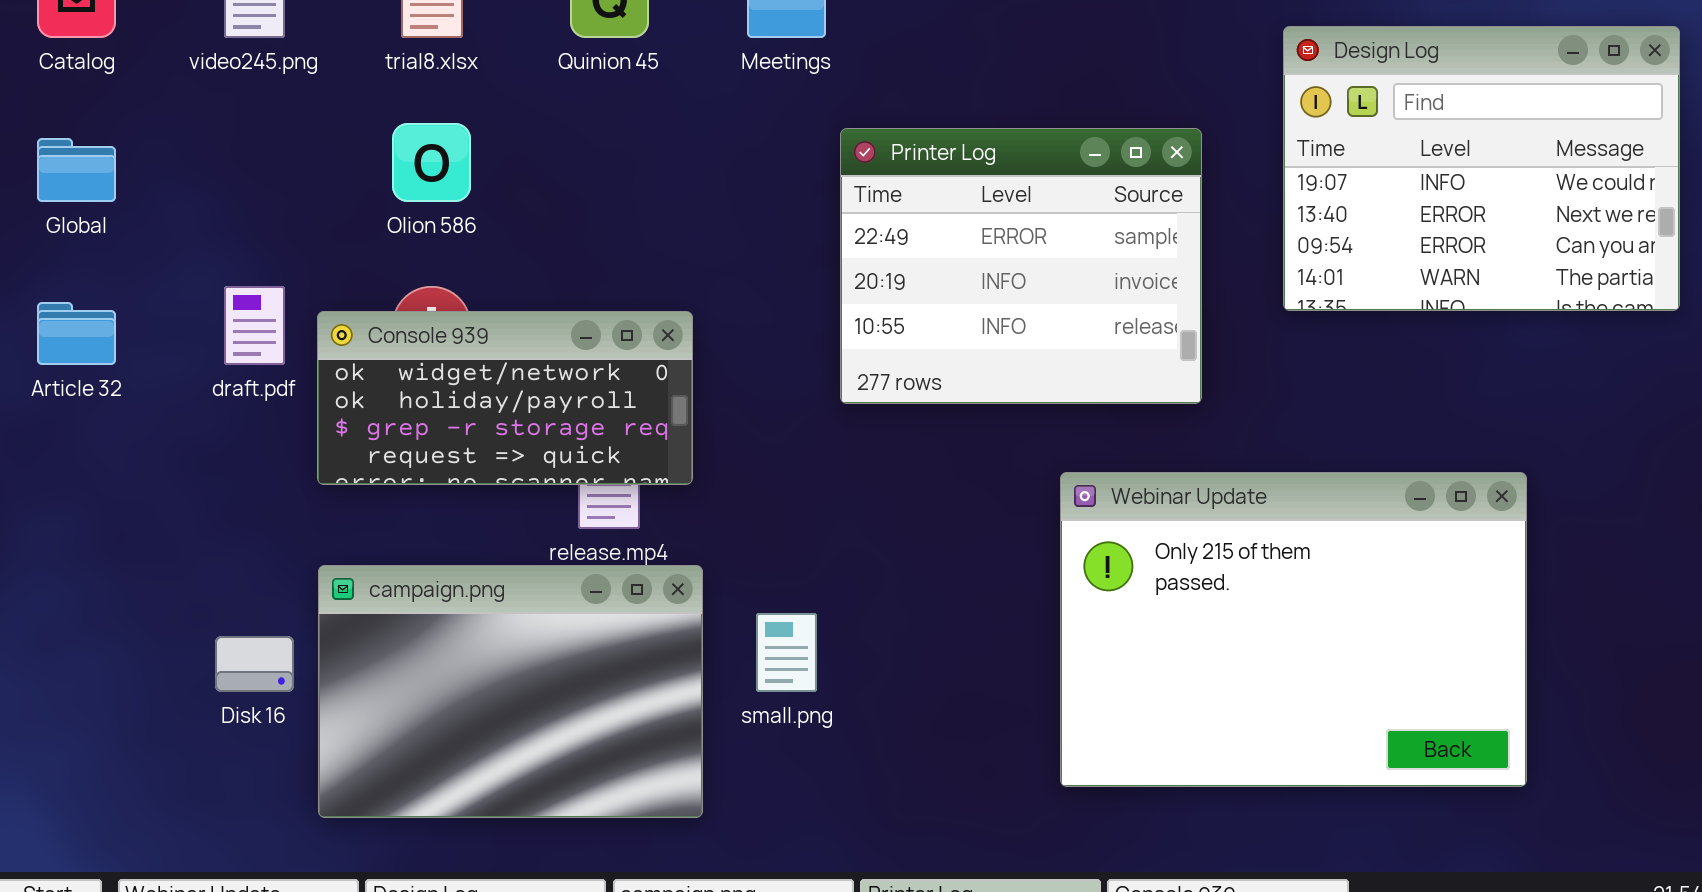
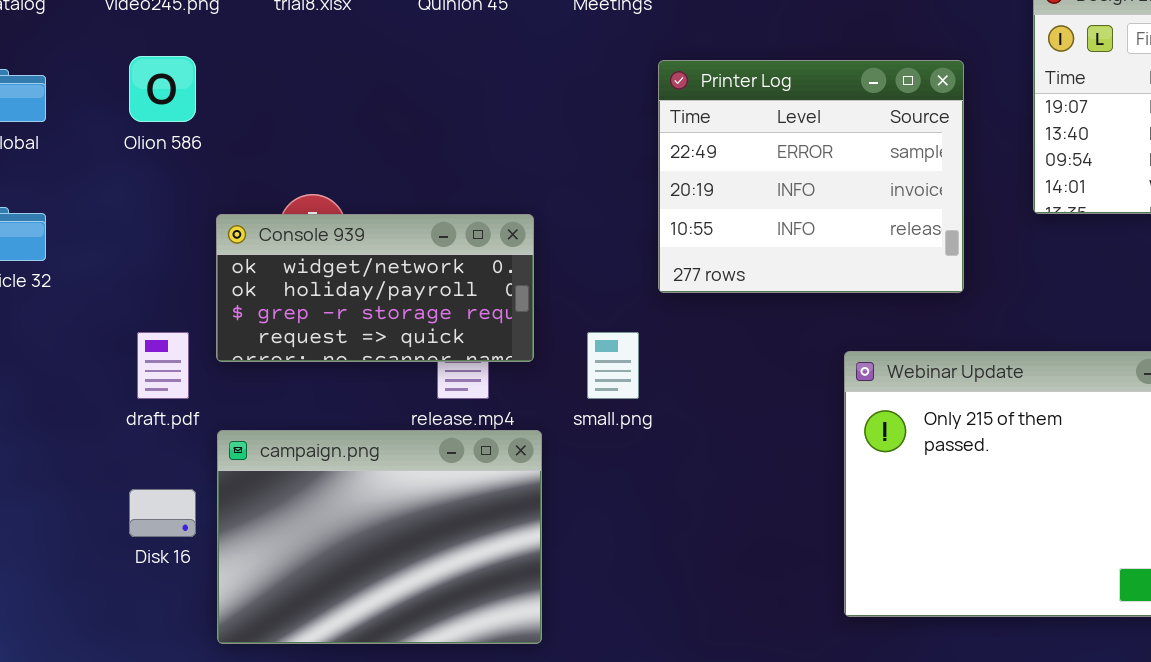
Olion 586: [392,123,471,202] -> [129,56,196,122], moved
draft.pdf: [224,286,285,365] -> [137,332,189,399], moved
small.png: [756,613,817,692] -> [587,332,639,399], moved

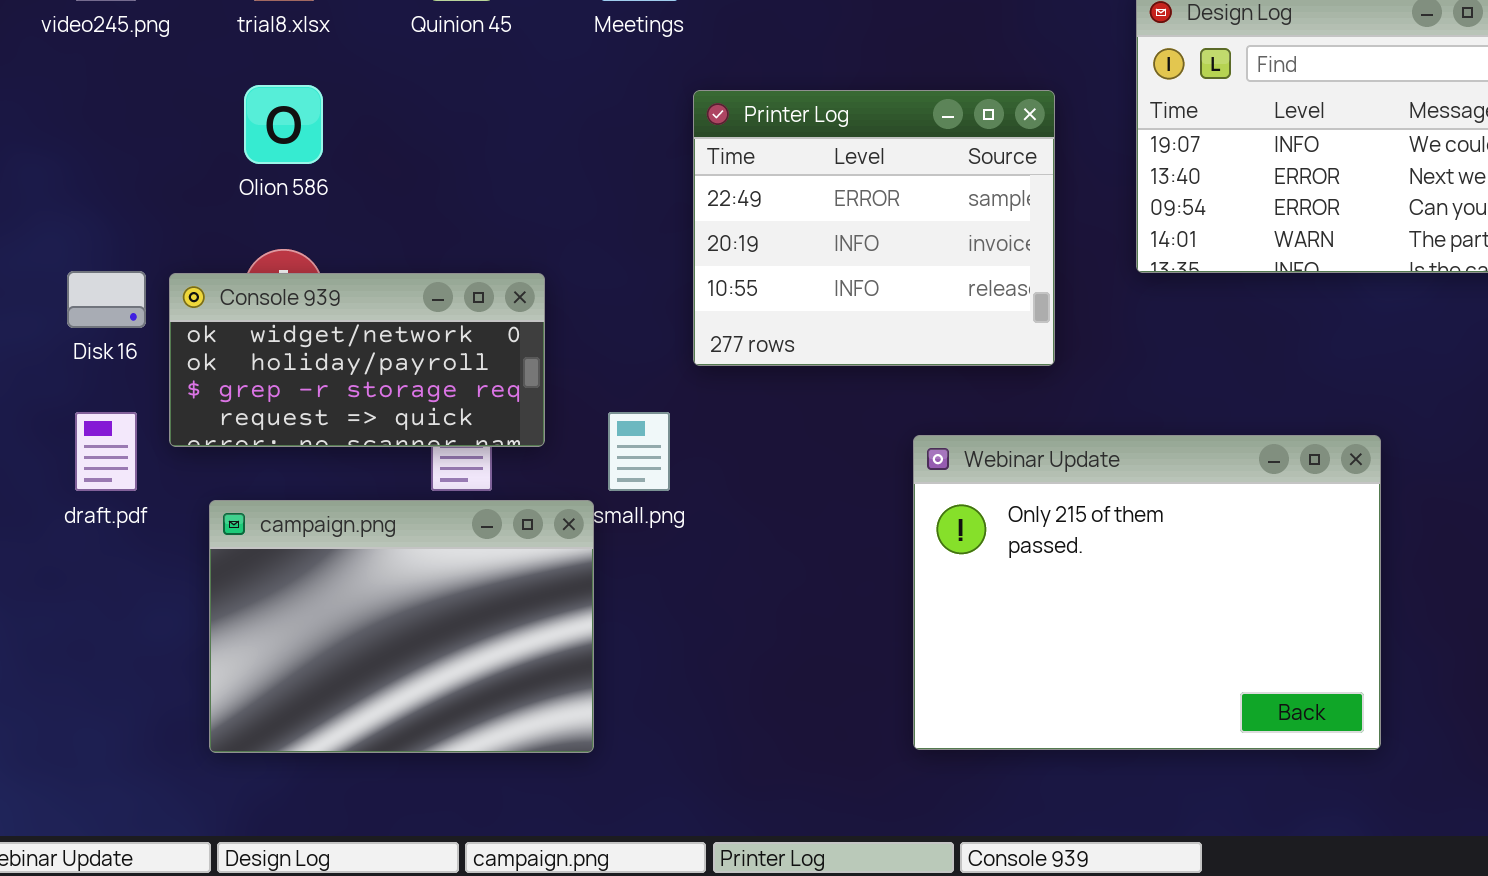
Olion 586: [129,56,196,122] -> [244,85,323,164], moved
campaign.png: [217,430,542,644] -> [209,500,594,753], moved
Disk 16: [129,489,196,537] -> [67,271,146,328], moved

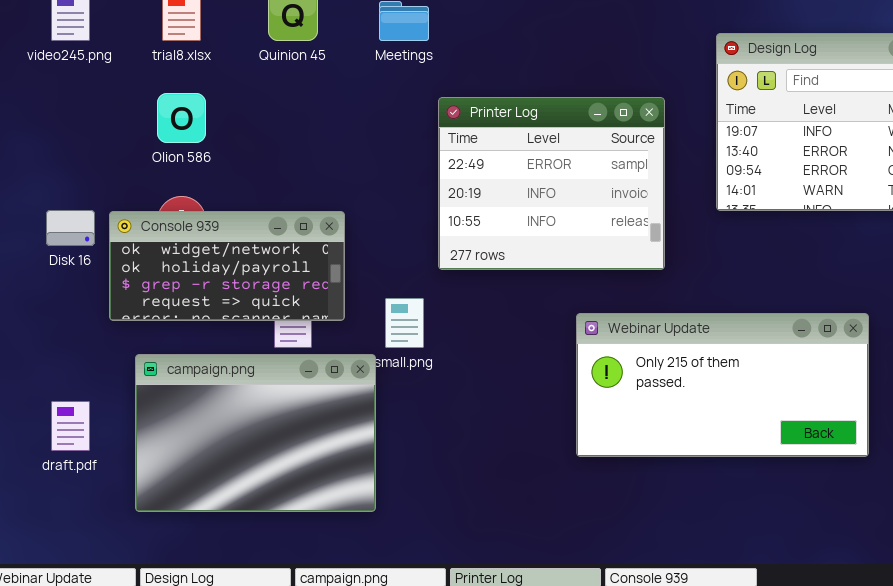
draft.pdf: [75,412,137,491] -> [51,401,90,451], moved
Webinar Update: [913,435,1381,750] -> [576,313,869,457], resized

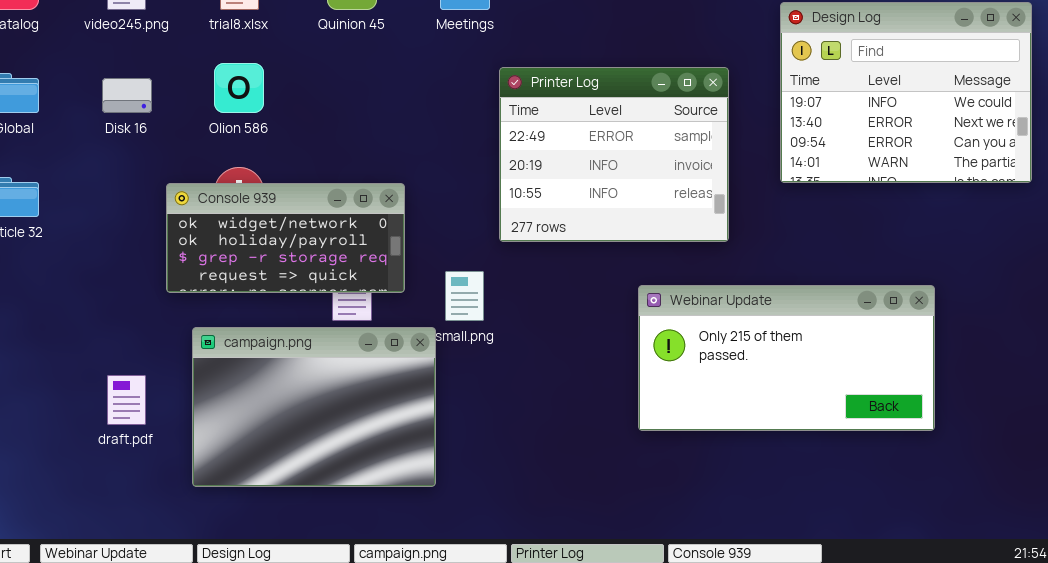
Disk 16: [46,210,95,246] -> [102,78,152,113], moved

